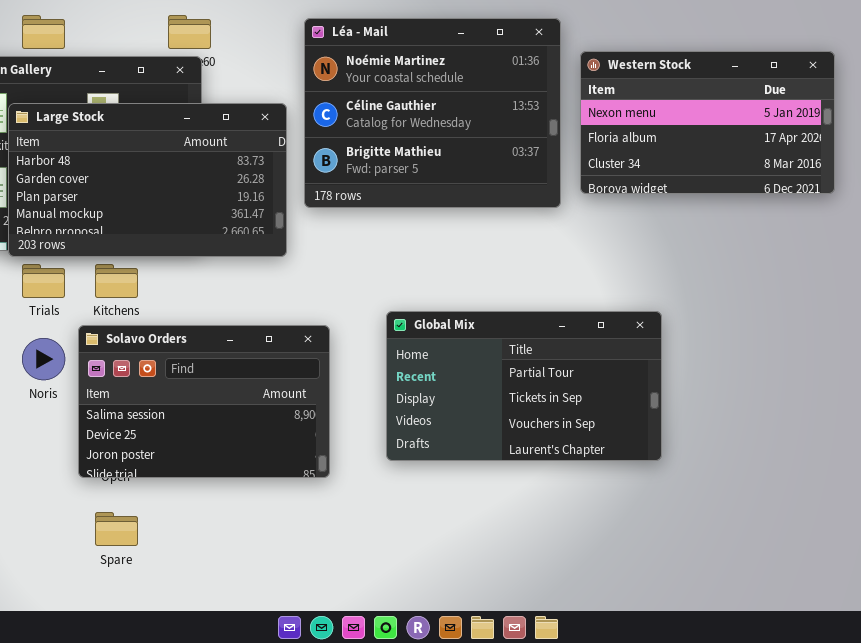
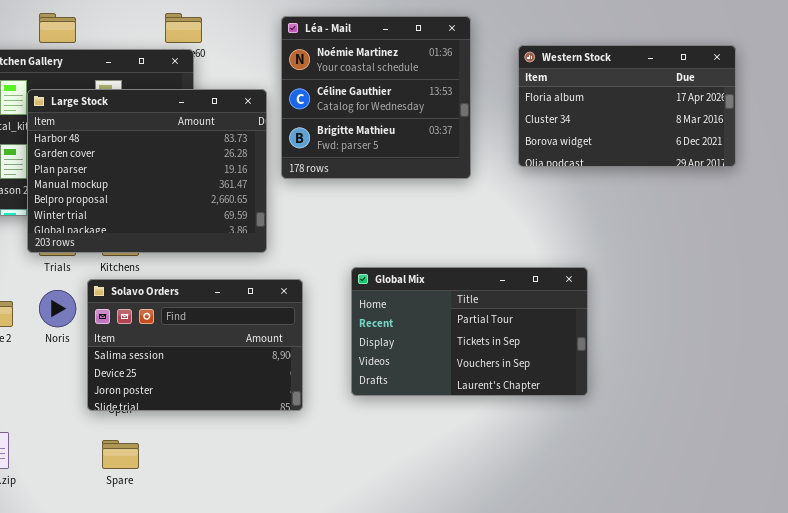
Léa - Mail: [304,18,561,208] -> [281,16,471,179], resized
Western Stock: [580,51,835,194] -> [518,45,736,167], scrolled down 1 row
Large Stock: [8,103,287,257] -> [27,89,267,253], resized

